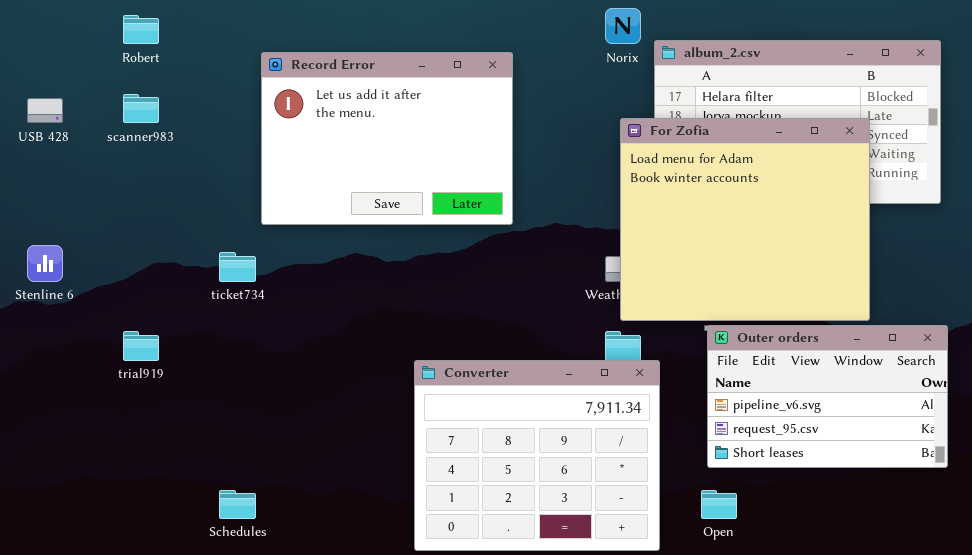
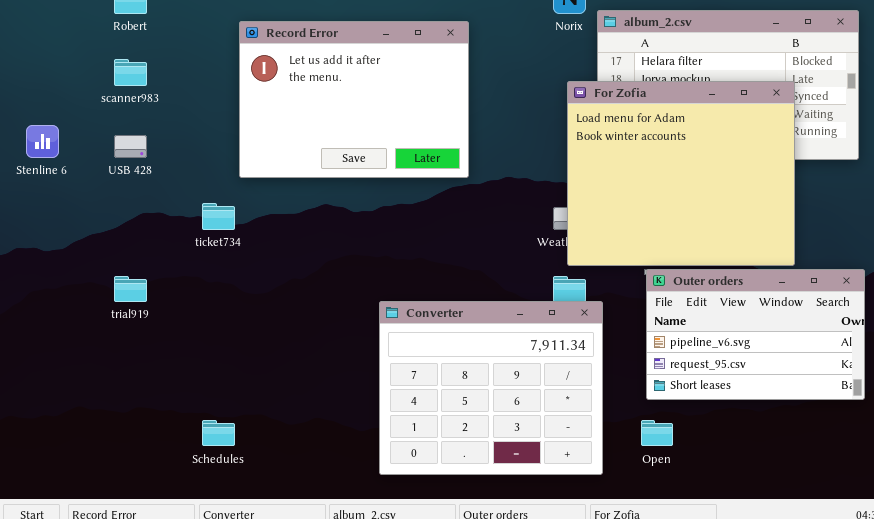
USB 428: [27,98,63,123] -> [114,135,147,158], moved
Stenline 6: [27,245,63,282] -> [26,125,59,158], moved

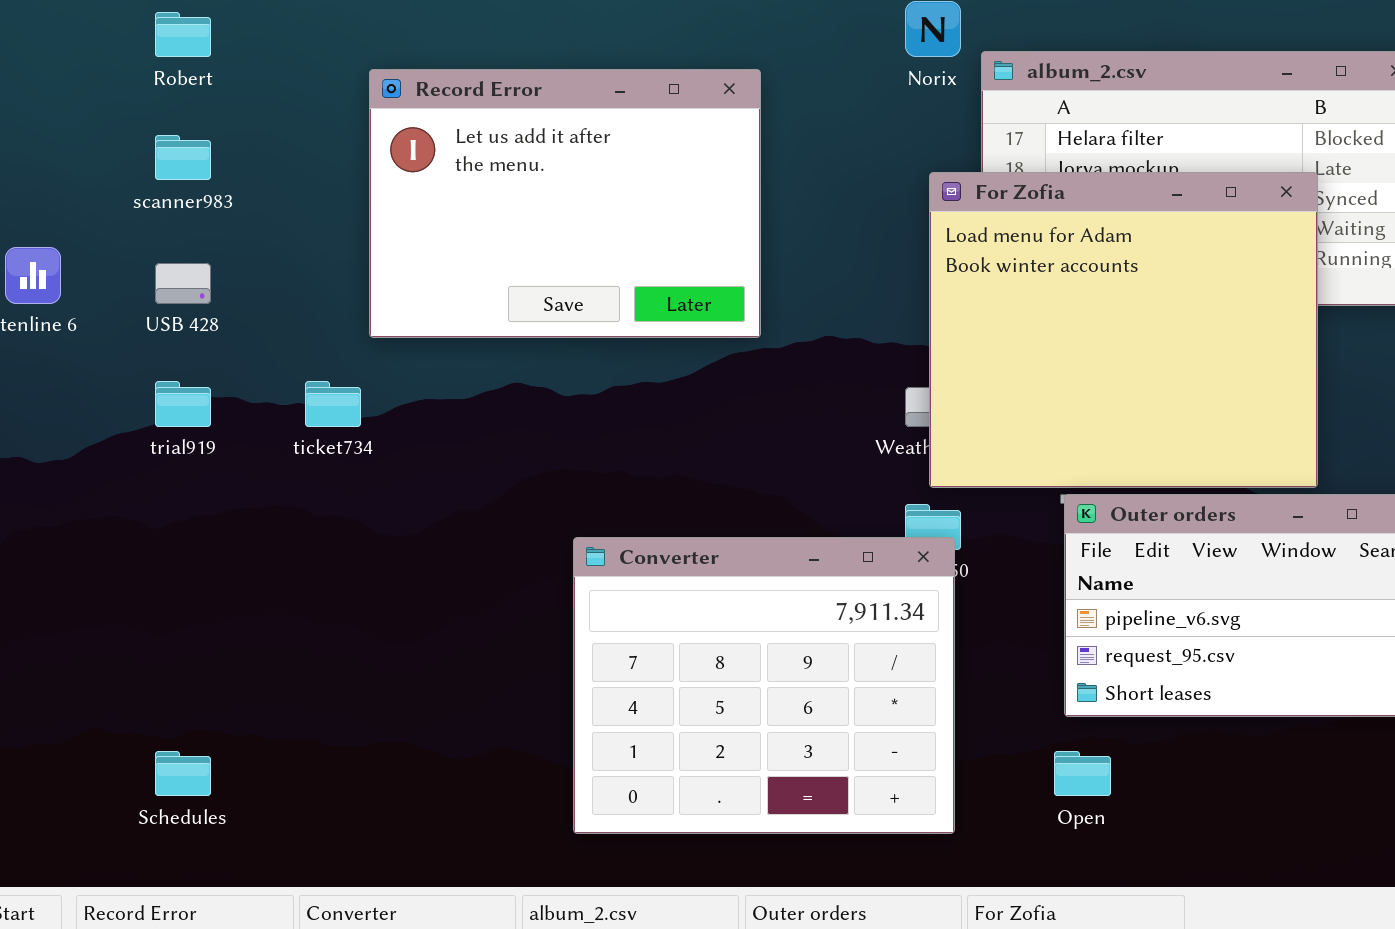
trial919: [114,276,147,302] -> [155,381,211,427], moved
Converter: [379,301,603,475] -> [573,537,955,834], moved
Schedules: [202,420,235,446] -> [155,751,211,796], moved

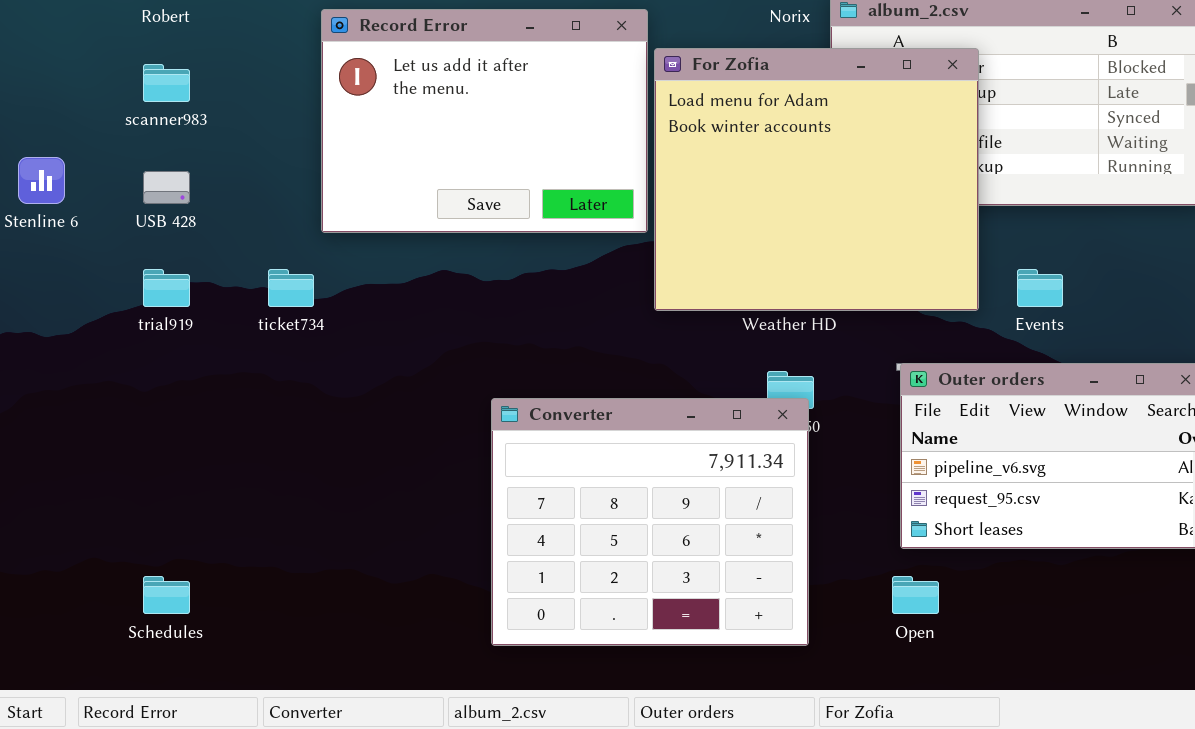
For Zofia: [929,172,1318,488] -> [654,48,979,311], moved

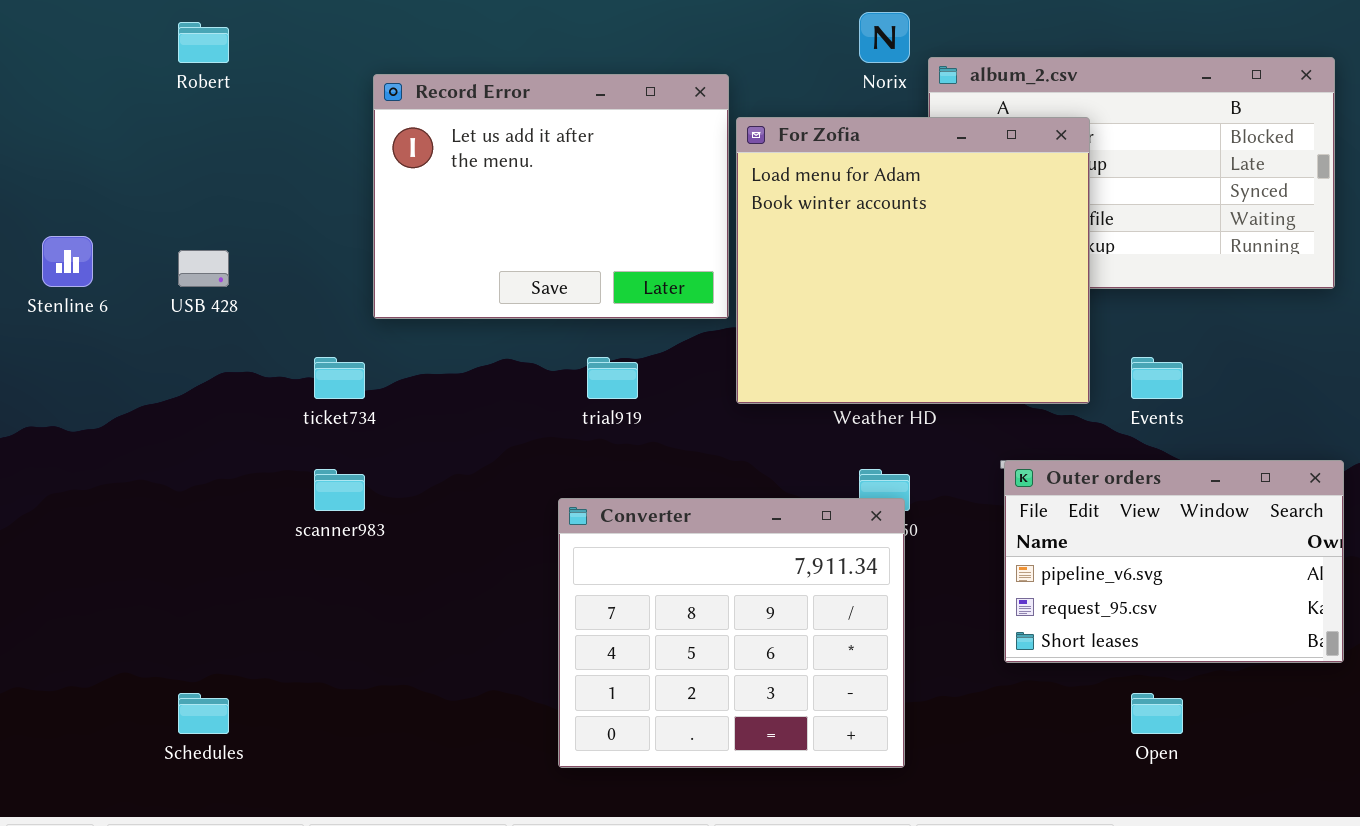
scanner983: [143,64,190,102] -> [314,469,365,511], moved
trial919: [143,269,190,307] -> [587,357,638,399], moved
Open: [892,576,939,614] -> [1131,693,1183,734], moved

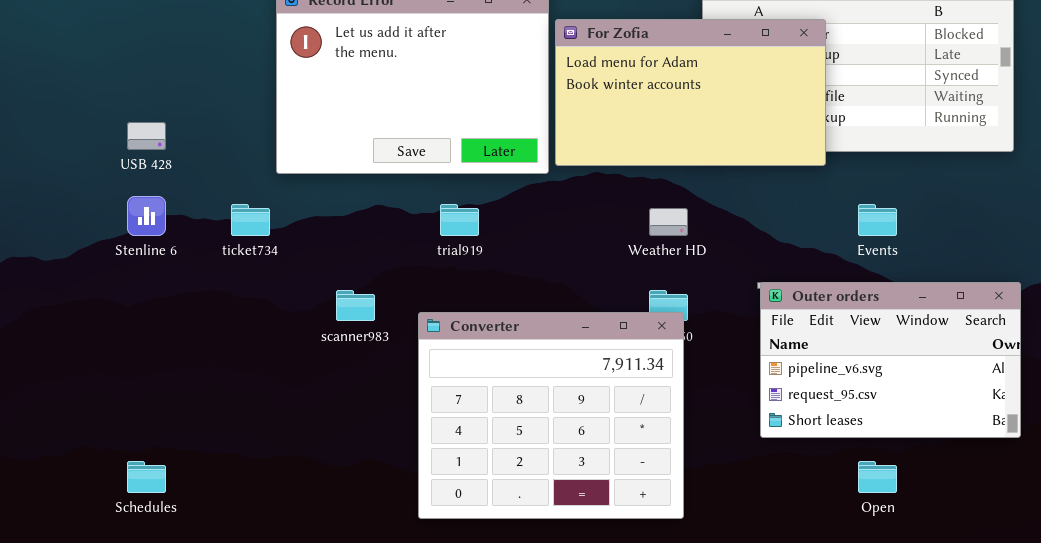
For Zofia: [736,117,1090,404] -> [555,19,826,166], resized
Stenline 6: [42,236,93,287] -> [127,196,166,236], moved
scanner983: [314,469,365,511] -> [336,290,375,321], moved

